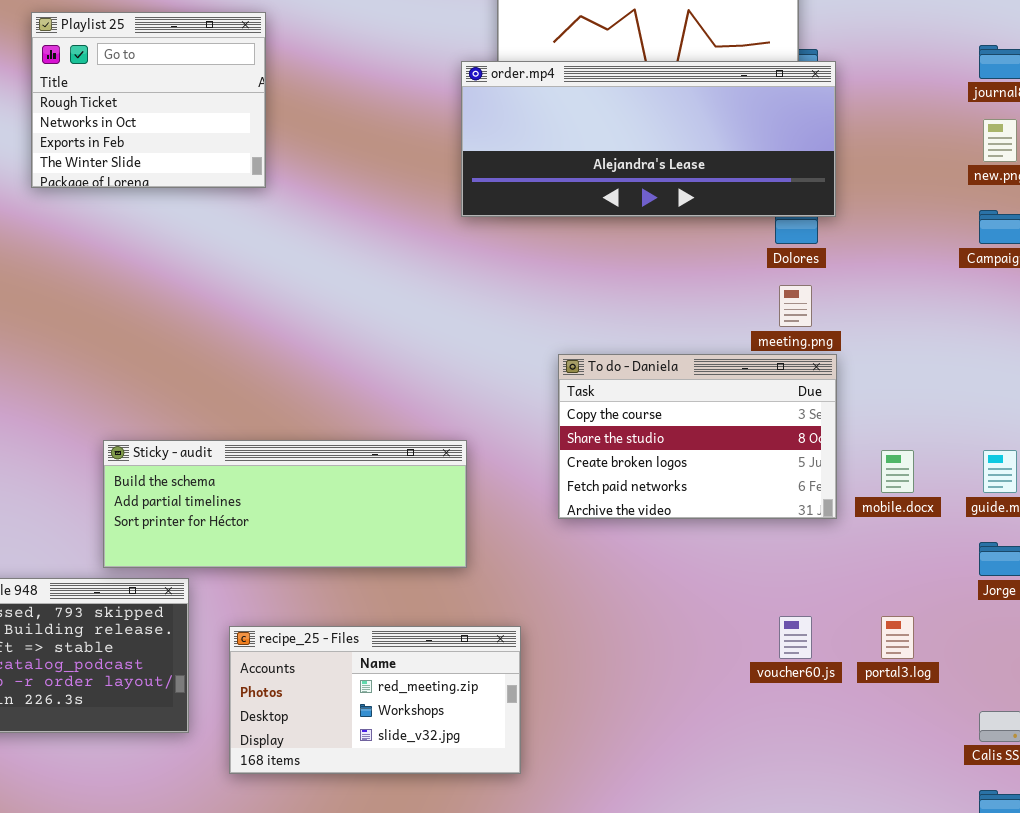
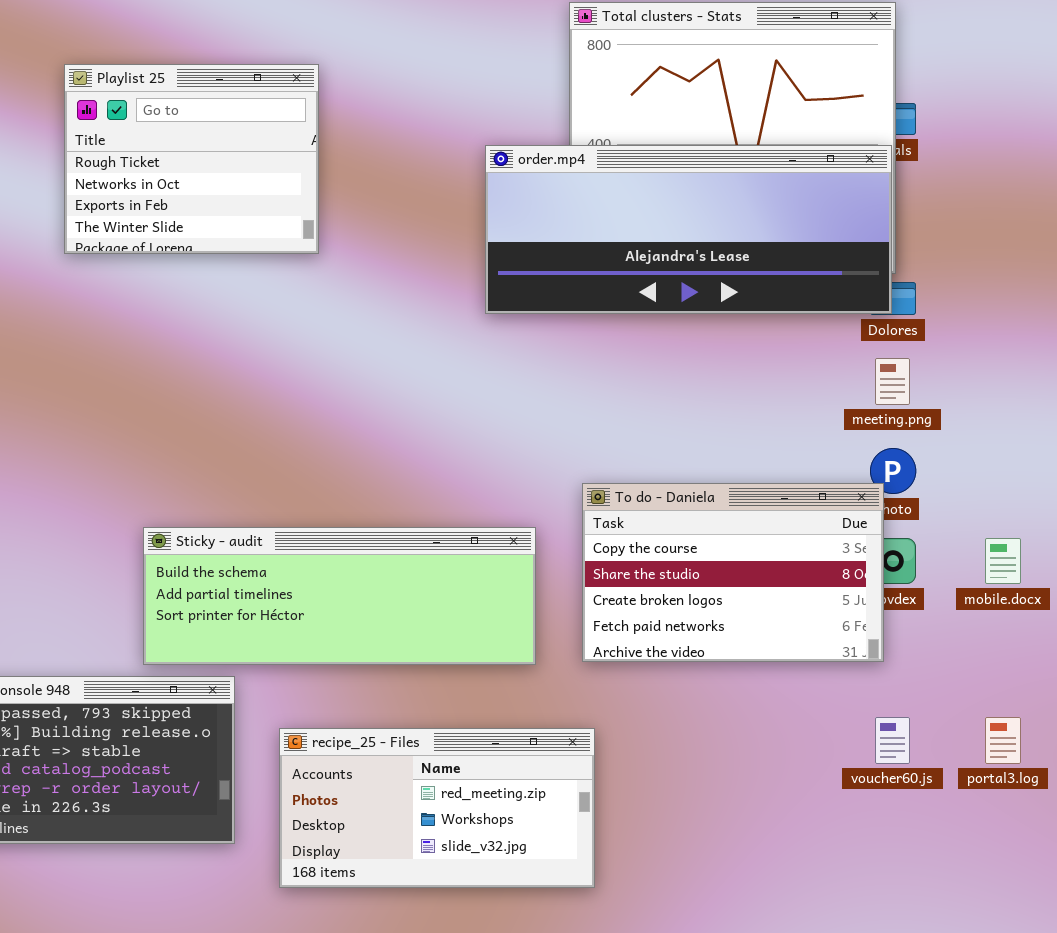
order.mp4: [461,61,836,217] -> [485,145,892,314], moved
To do - Daniela: [558,354,837,519] -> [582,483,884,662], moved

